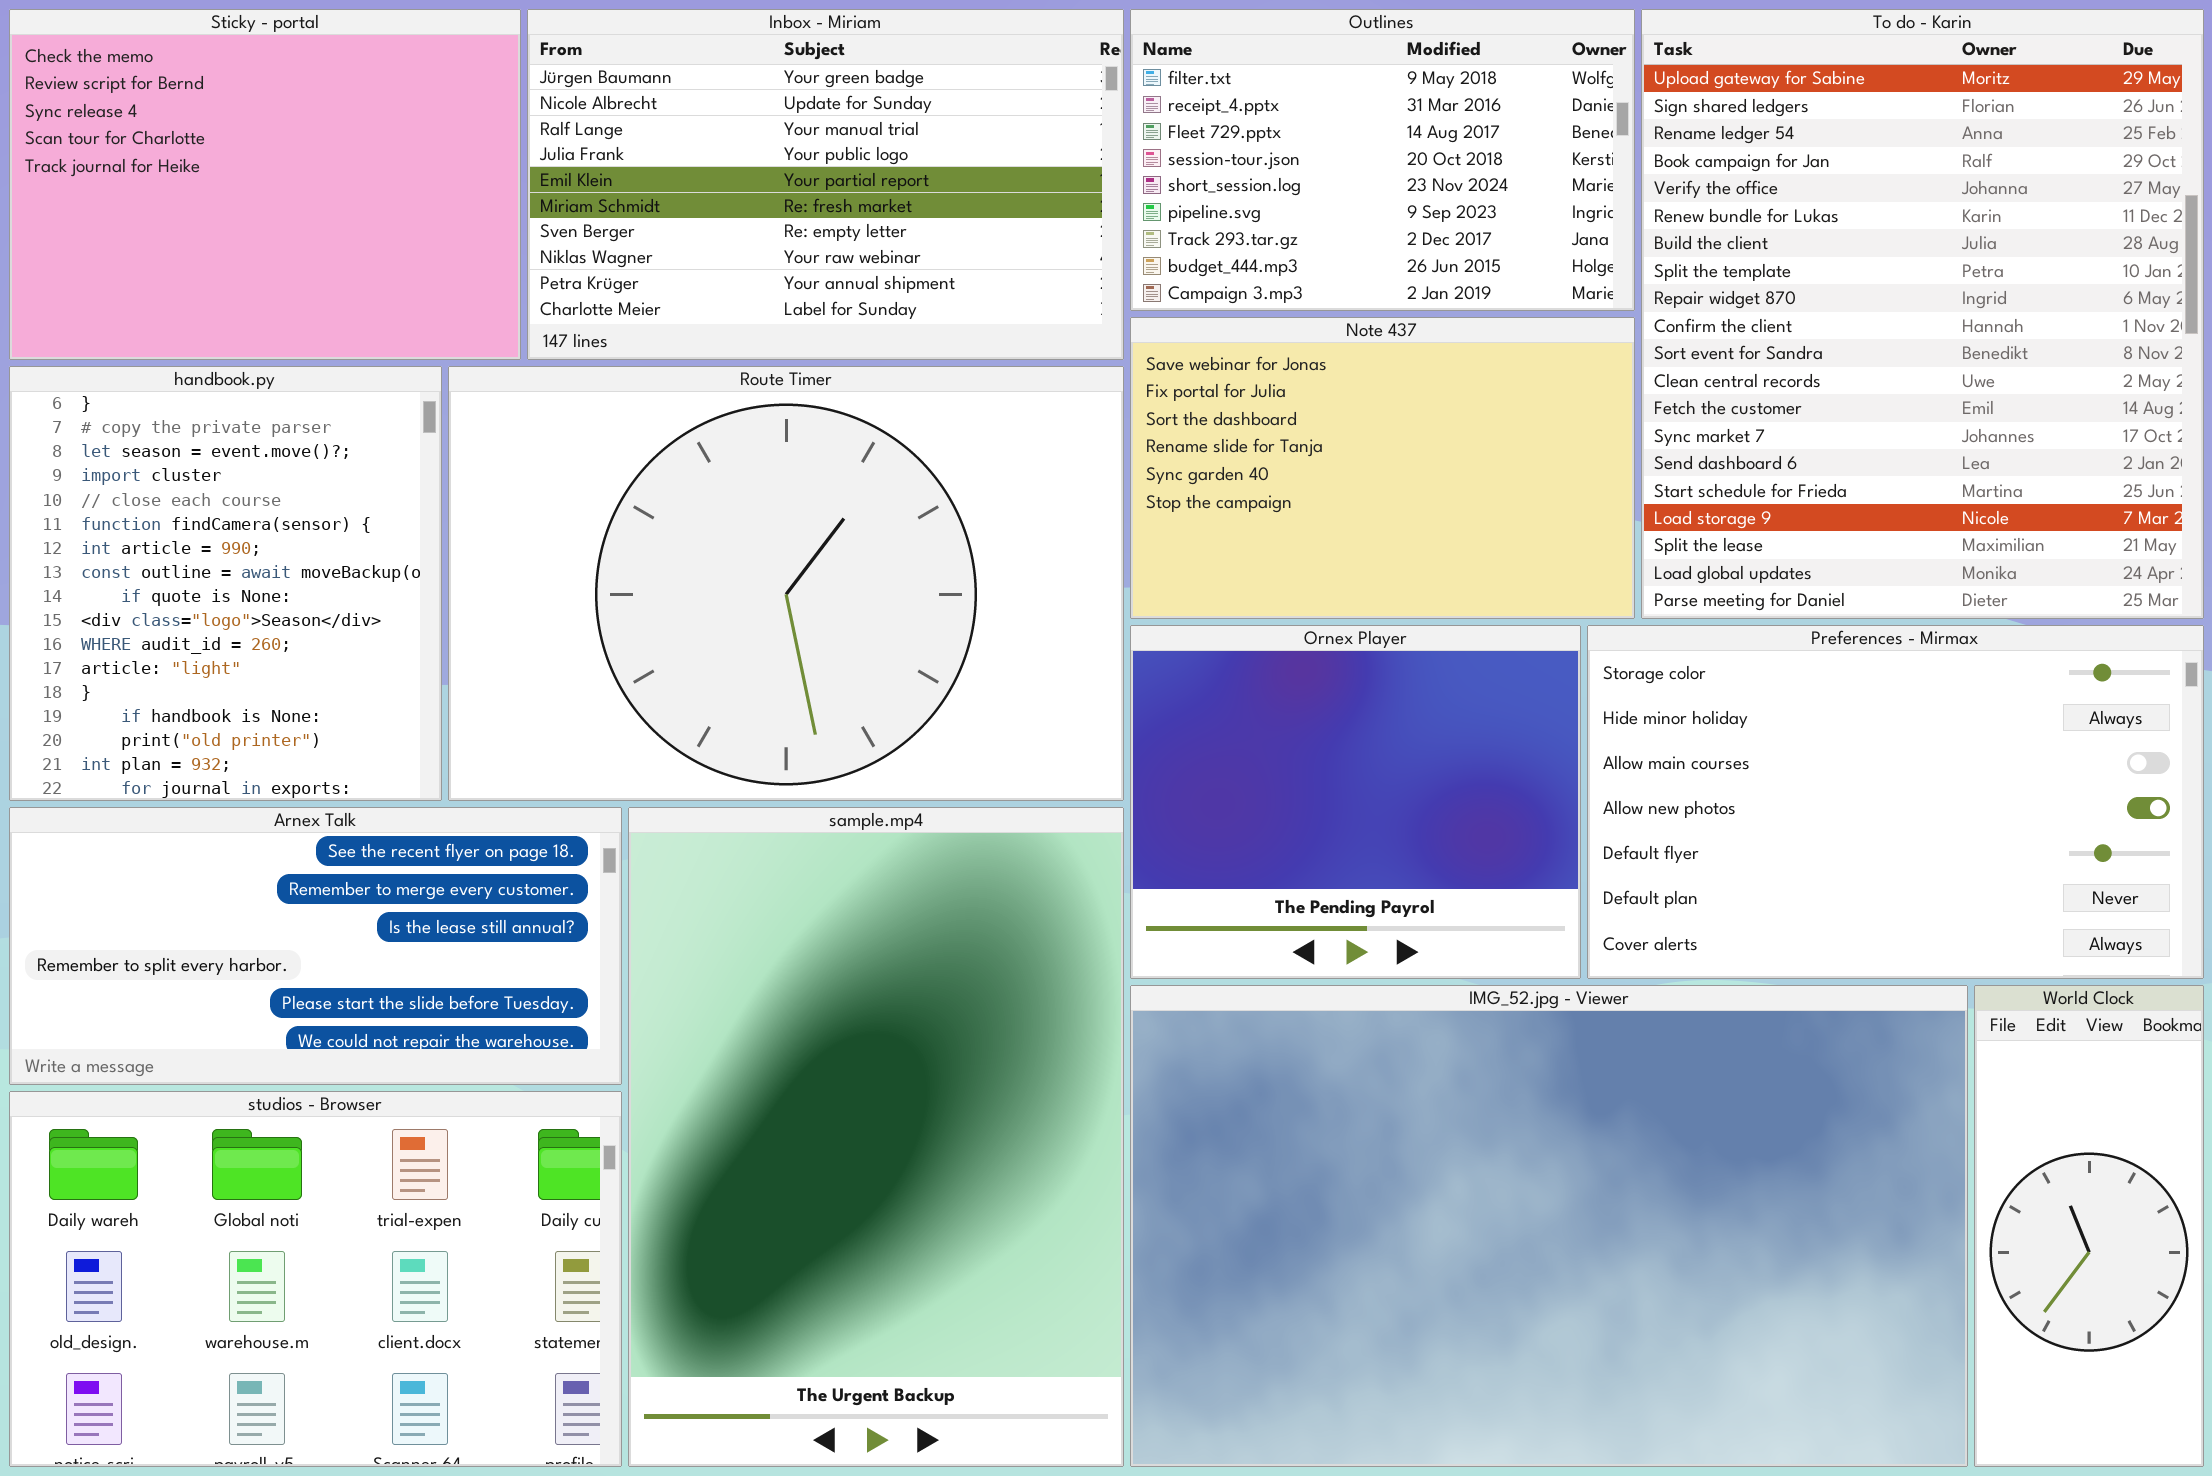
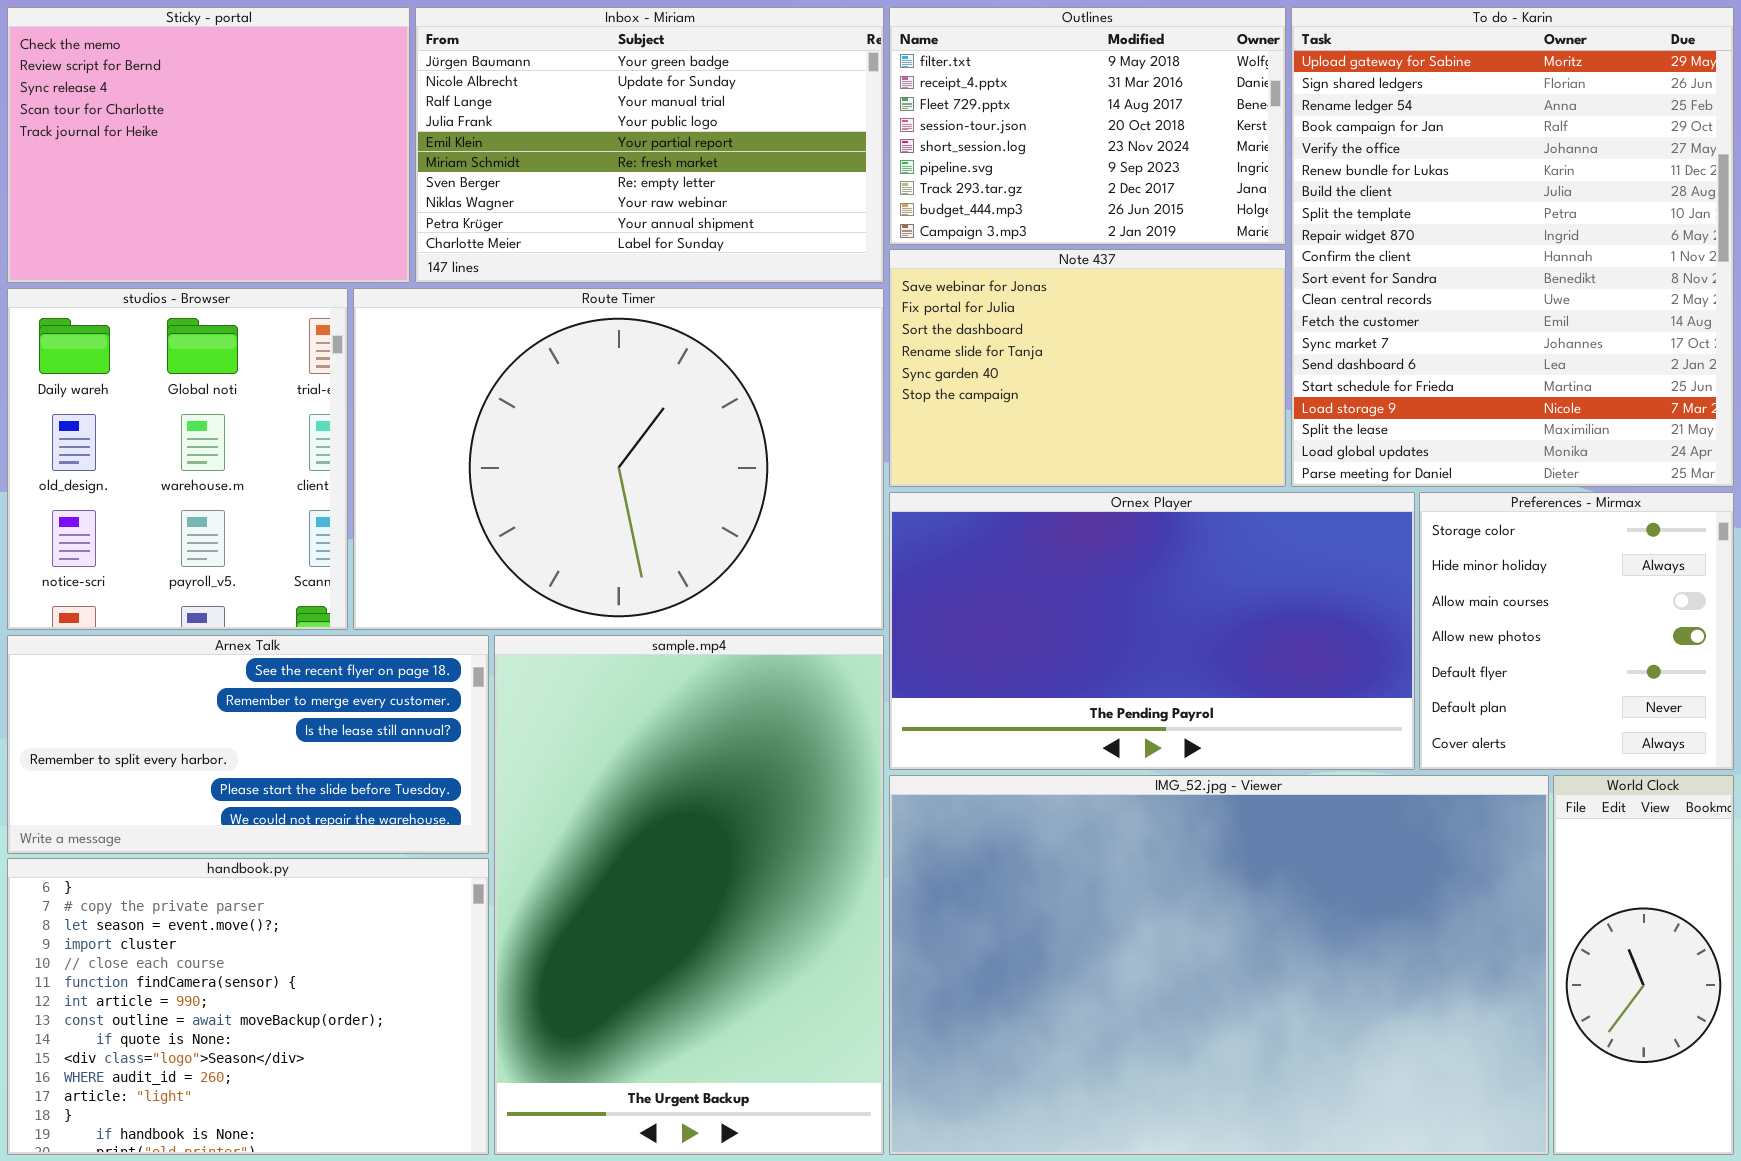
handbook.py: [9,366,442,801] -> [7,858,489,1155], moved, resized
Ornex Player: [1130,625,1581,979] -> [889,492,1415,770], resized
Preferences - Mirmax: [1587,625,2204,979] -> [1419,492,1734,770], resized
studios - Browser: [9,1091,622,1467] -> [7,288,348,630], moved, resized

